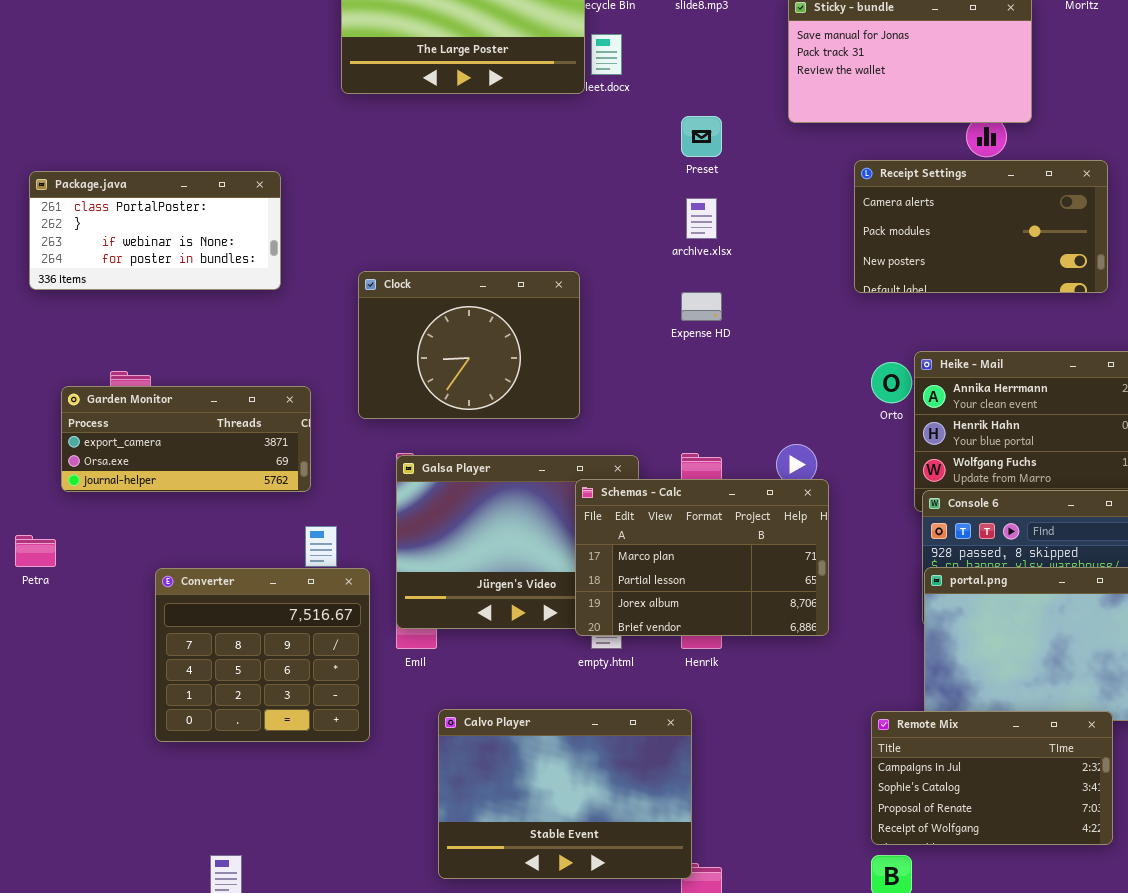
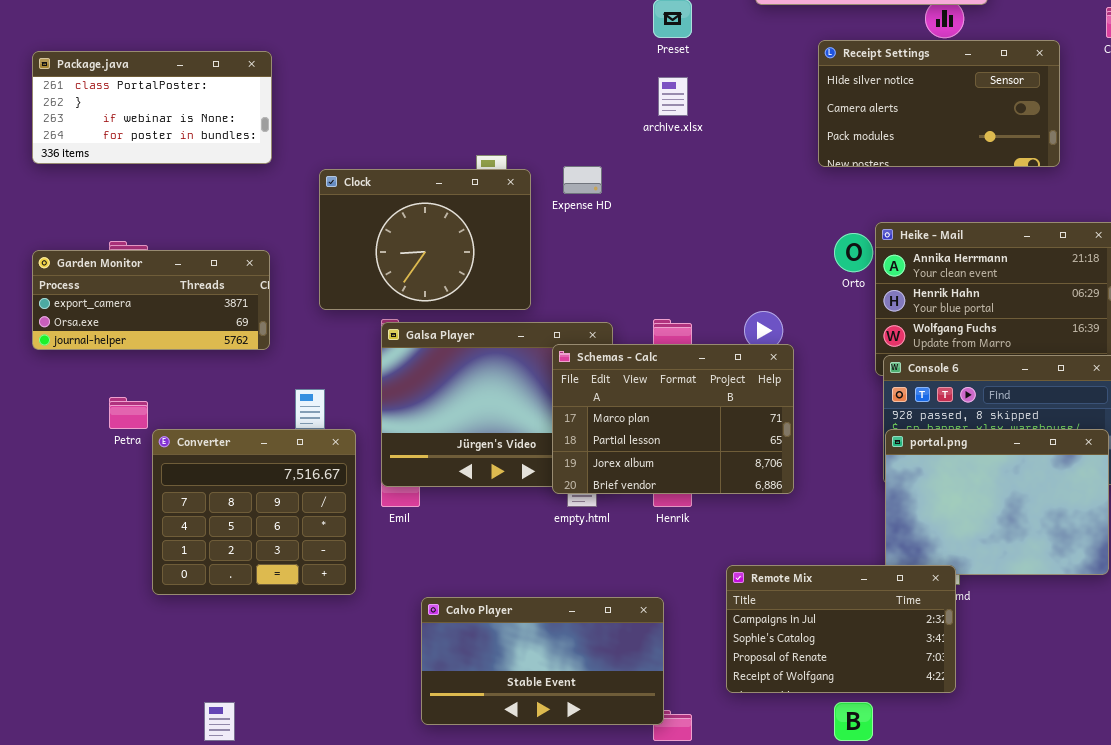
Receipt Settings: [854,160,1108,293] -> [818,40,1060,167], scrolled up 1 row
Clock: [358,271,580,419] -> [319,169,531,310], moved
Expense HD: [681,292,722,321] -> [563,166,602,194], moved
Garden Monitor: [61,386,311,492] -> [32,250,270,350], moved
Petra: [15,535,56,567] -> [109,397,148,429], moved
Calvo Player: [438,709,692,879] -> [421,597,664,725], resized
Remote Mix: [871,711,1113,845] -> [726,565,956,693], moved

